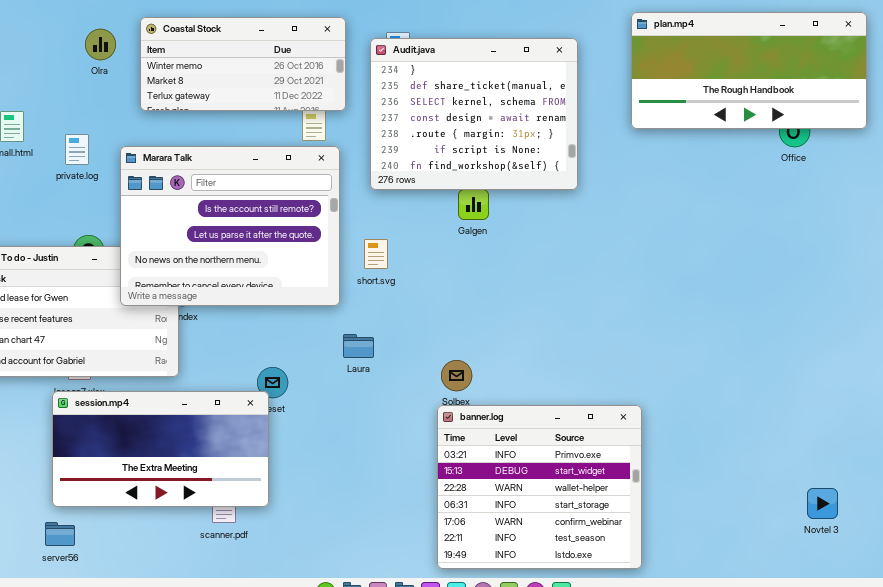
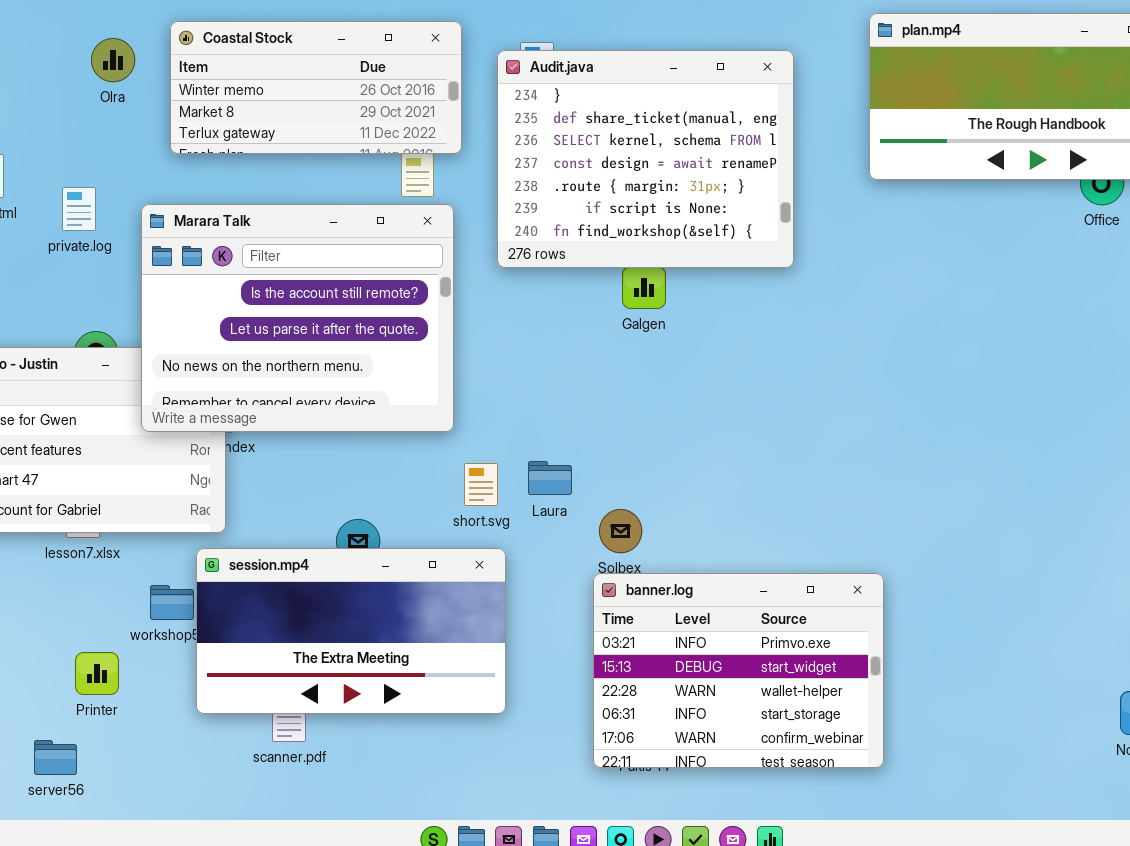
short.svg: [364,239,388,269] -> [464,463,498,506], moved
Laura: [343,334,374,358] -> [528,461,572,495], moved
session.mp4: [52,391,269,507] -> [196,548,506,714], moved
banner.log: [437,405,642,569] -> [593,573,884,768], resized

